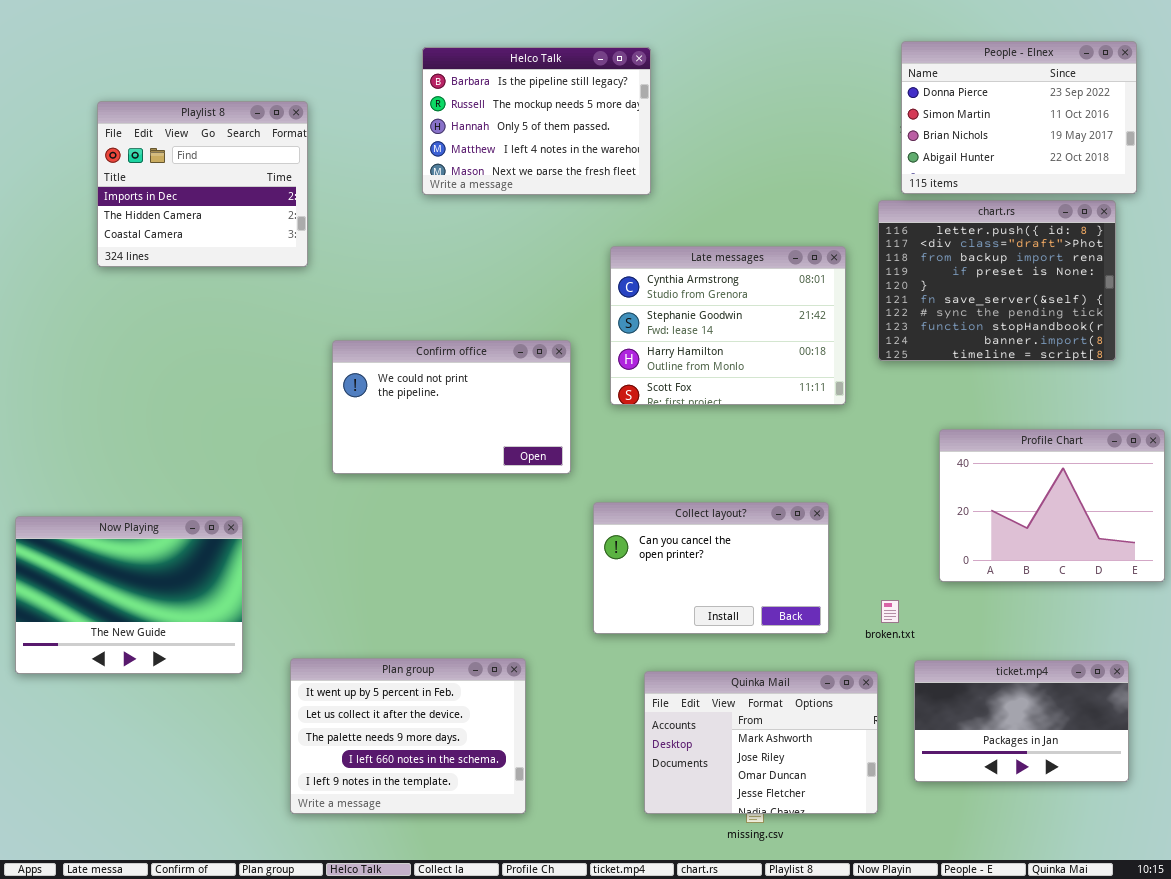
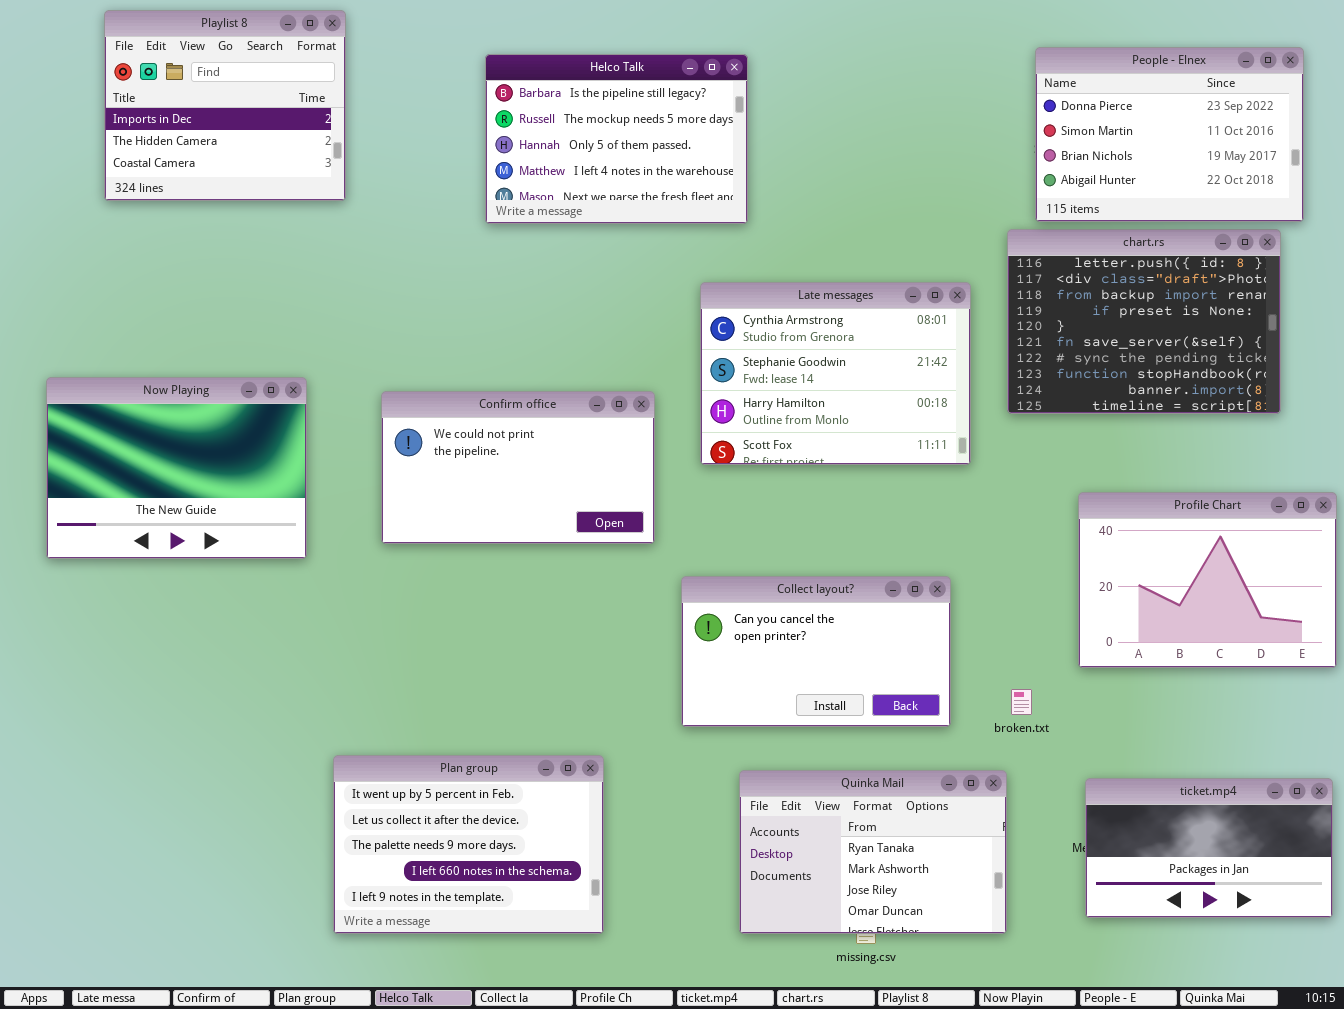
Playlist 8: [97,101,308,267] -> [104,10,346,201], moved
Now Playing: [15,516,243,674] -> [46,377,307,559], moved
ticket.mp4: [914,660,1129,782] -> [1085,778,1333,918], moved
Quinka Mail: [644,671,878,814] -> [739,770,1007,934], scrolled up 1 row

